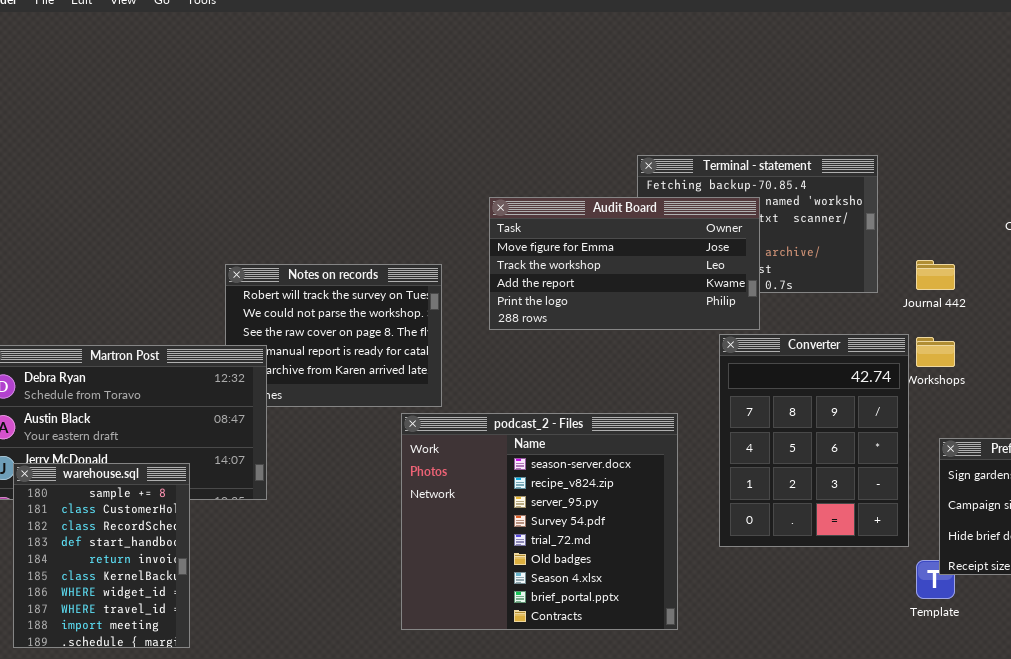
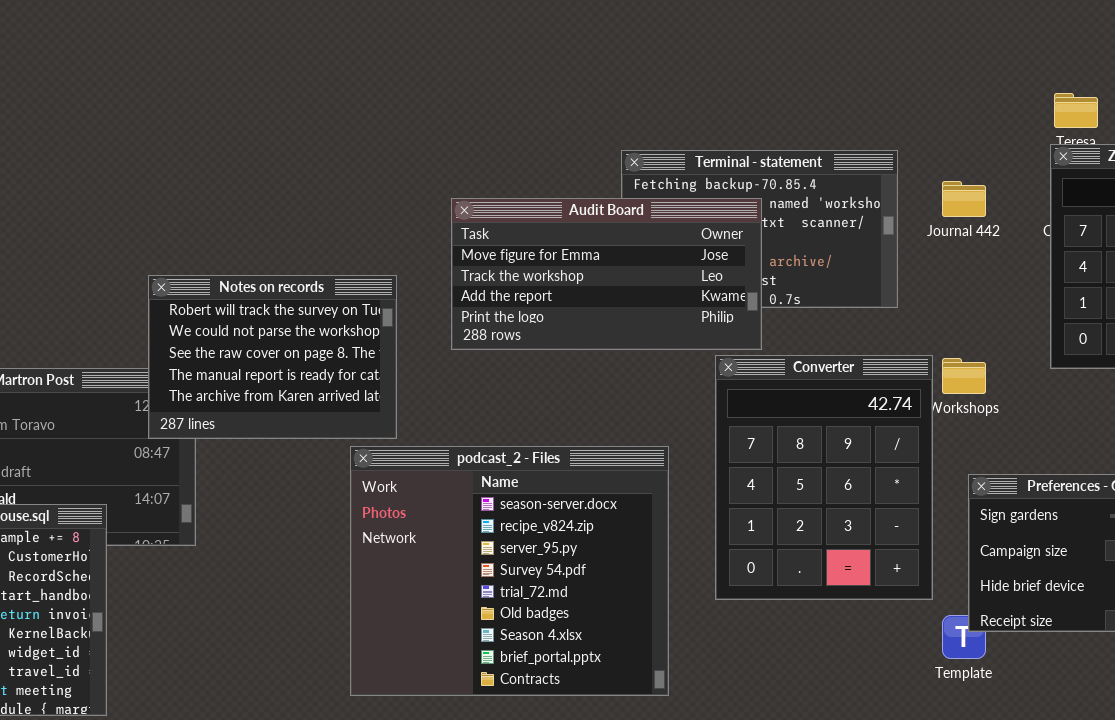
Journal 442: [916,260,955,290] -> [942,181,986,217], moved
Notes on records: [225,264,442,407] -> [148,275,397,439], raised

